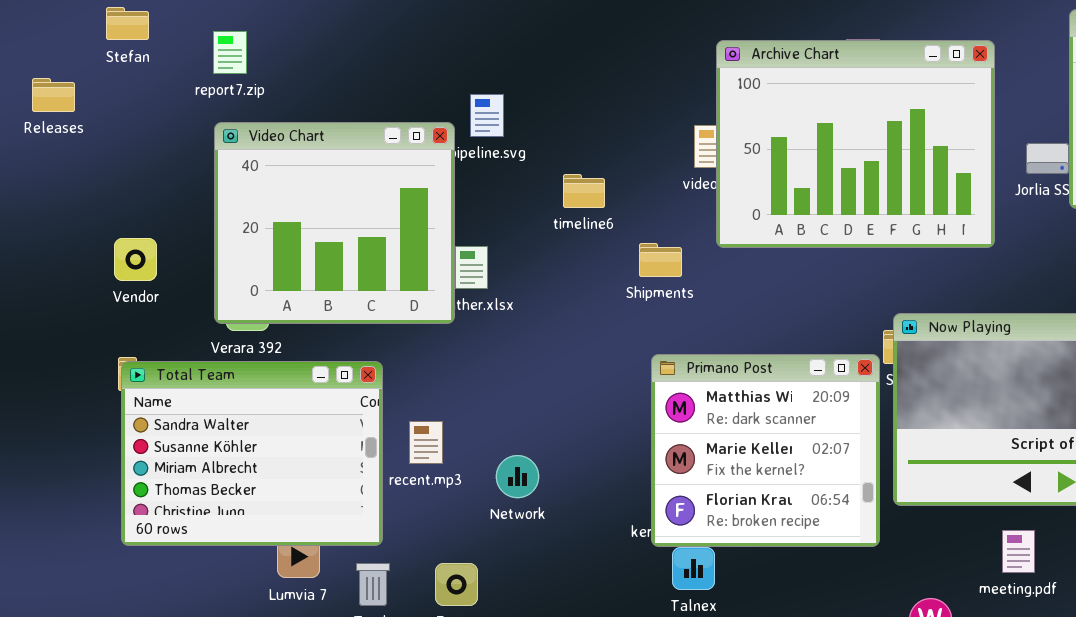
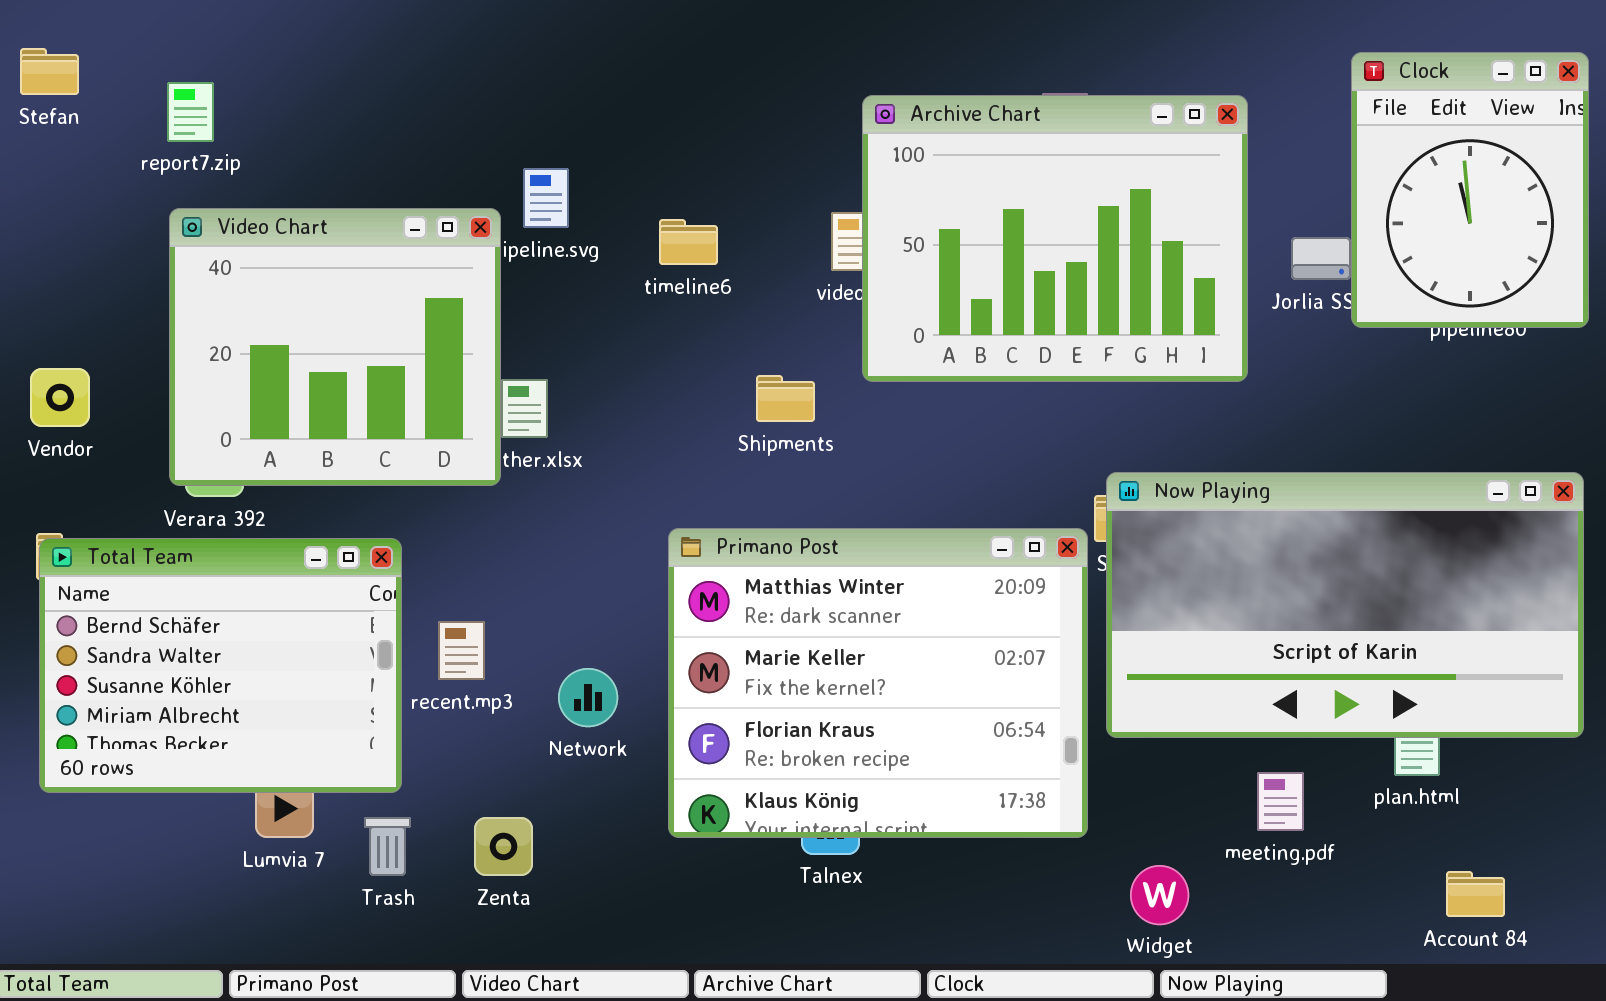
timeline6: [563,174,605,208] -> [659,219,718,265], moved
Primano Post: [651,354,880,547] -> [668,528,1088,838], resized
Total Team: [121,361,383,546] -> [39,538,402,793], scrolled up 1 row

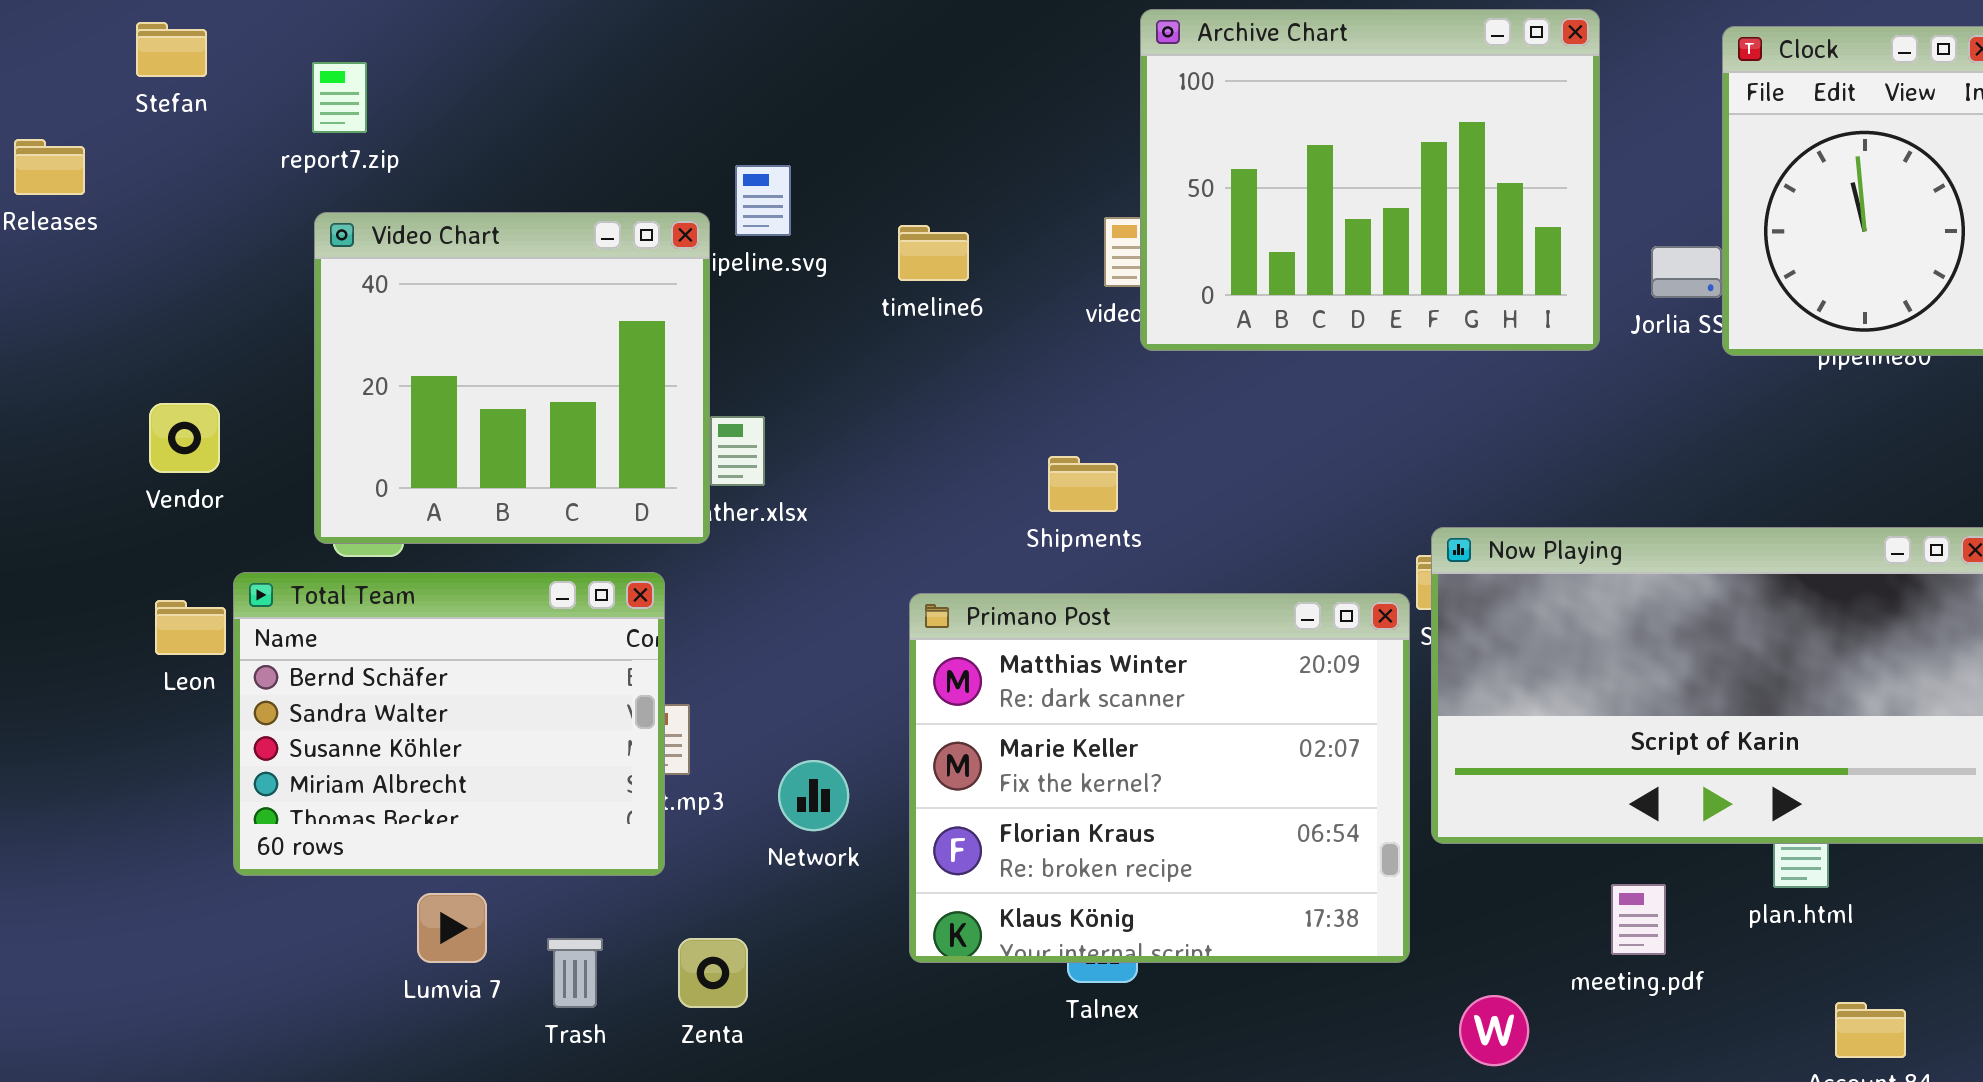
Archive Chart: [862,95,1248,382] -> [1140,9,1600,351], moved
Shipments: [756,375,815,422] -> [1048,456,1118,512], moved
Total Team: [39,538,402,793] -> [233,572,665,876], moved

